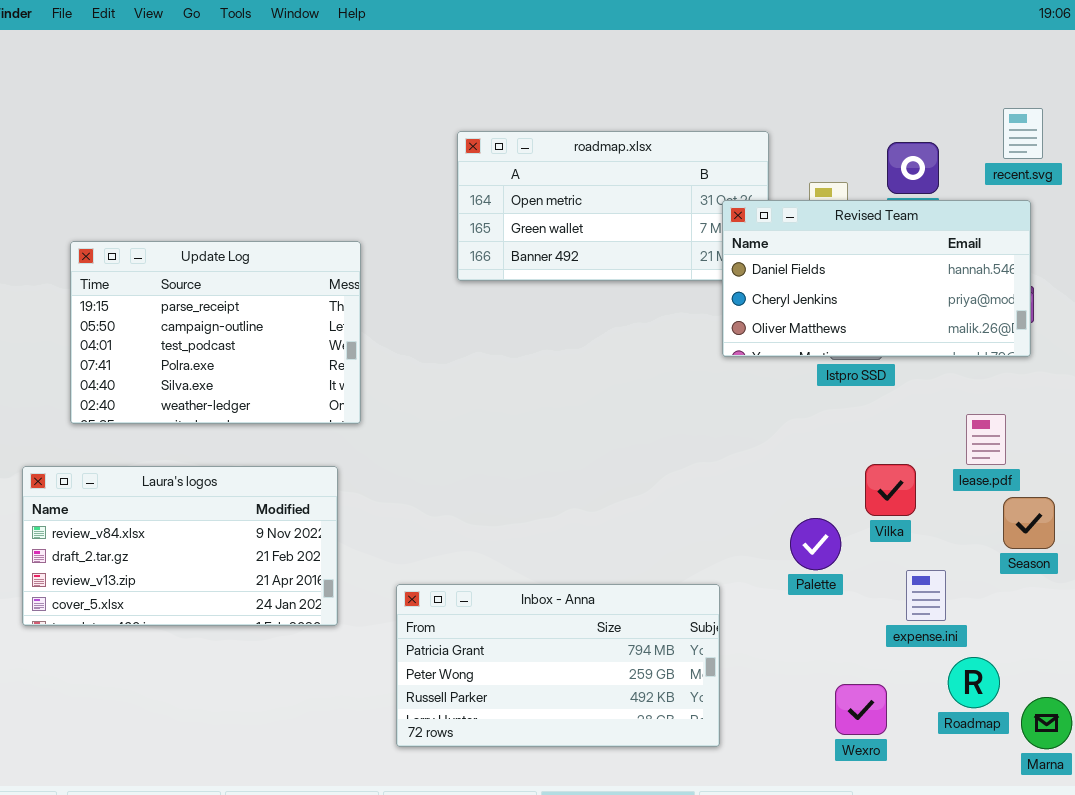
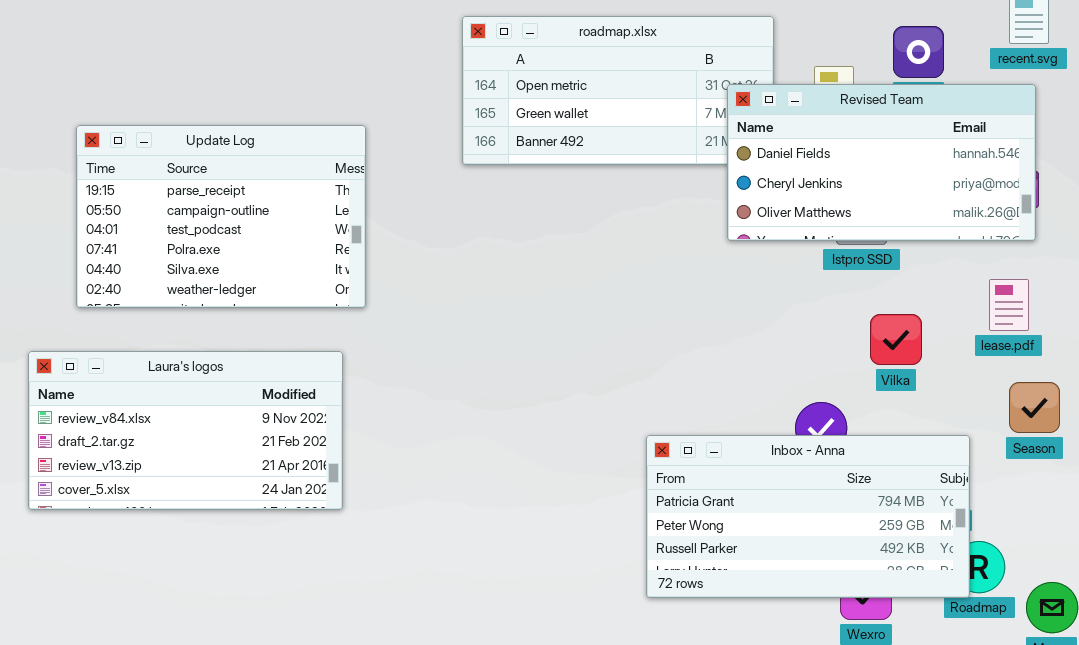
lease.pdf: [966,414,1006,465] -> [989,279,1029,331], moved
Vilka: [865,464,916,516] -> [870,314,922,365], moved
Inbox - Anna: [396,584,720,747] -> [646,435,970,598], moved

